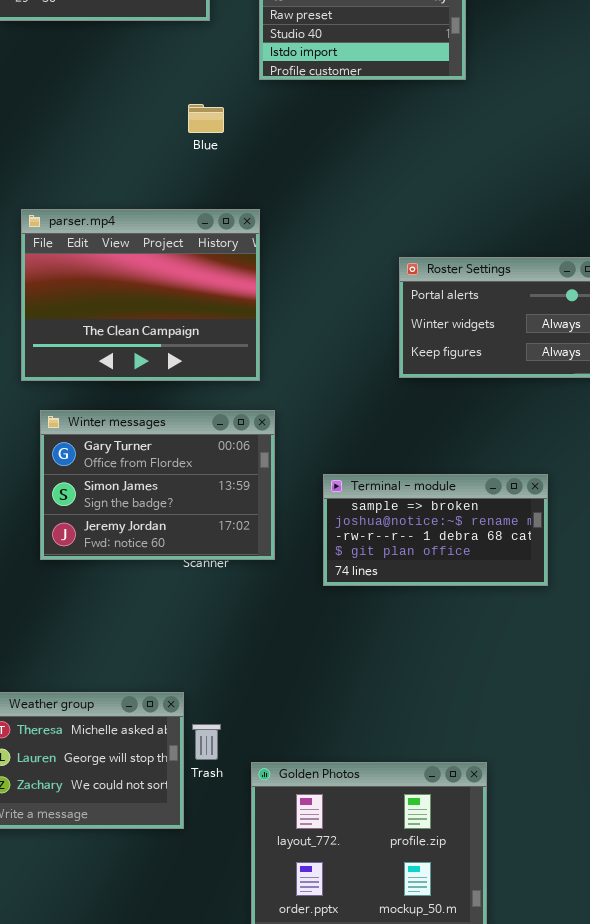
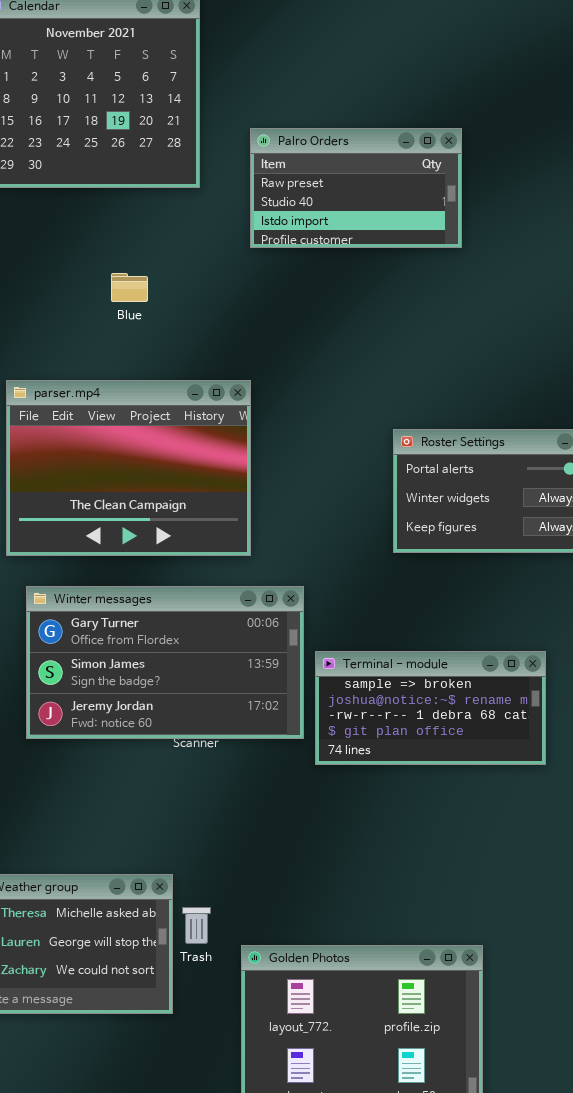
Blue: [188,104,224,133] -> [111,273,148,302], moved
Winter messages: [40,410,275,560] -> [26,586,304,739], resized

